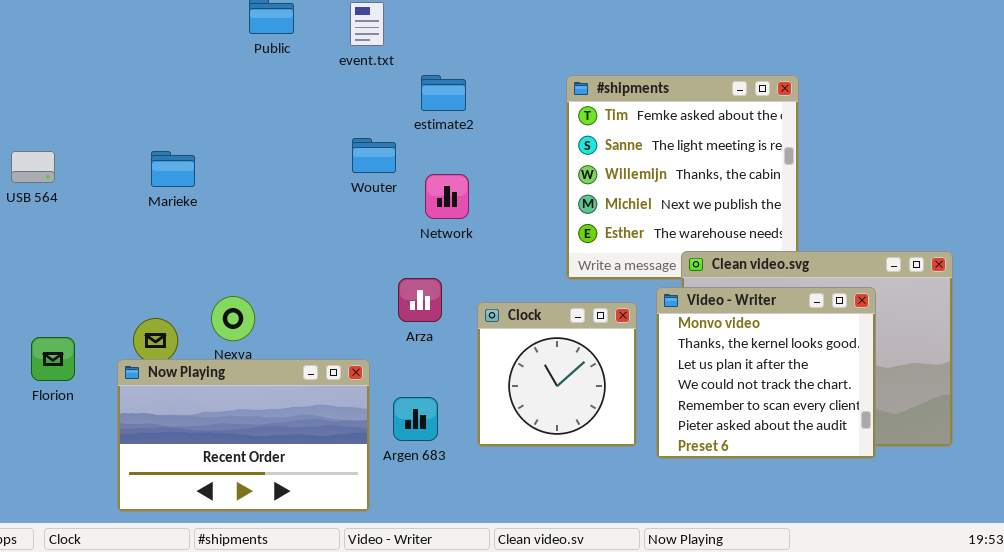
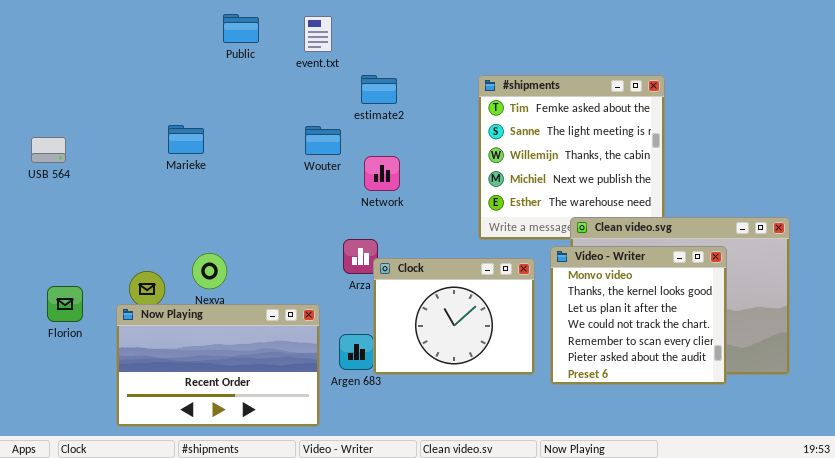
Marieke: [151,151,195,187] -> [168,125,204,154], moved
Clock: [477,302,637,447] -> [373,258,535,375], resized

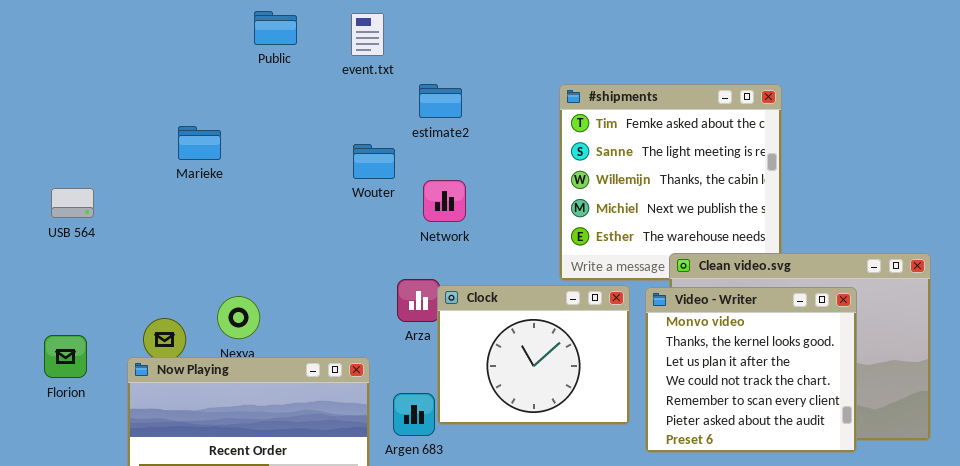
Marieke: [168,125,204,154] -> [178,126,221,160], moved
USB 564: [31,137,66,163] -> [51,188,94,218], moved
Clock: [373,258,535,375] -> [437,285,630,425], moved

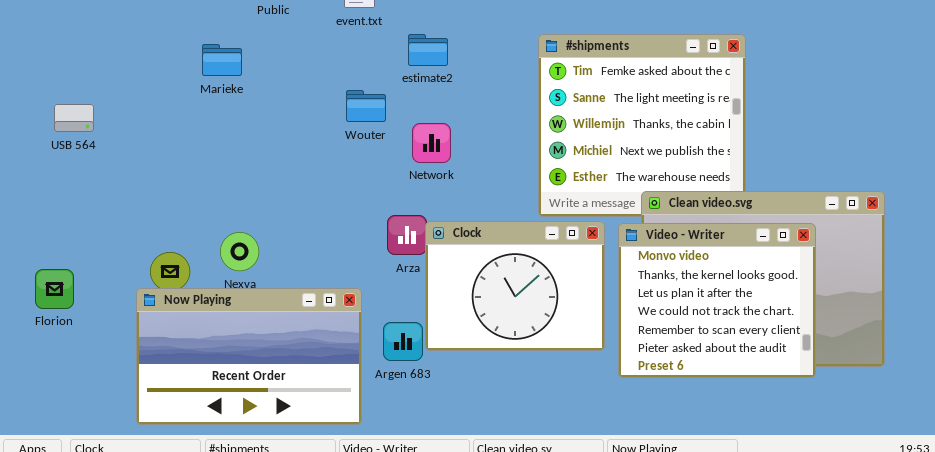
Marieke: [178,126,221,160] -> [202,44,242,76], moved
USB 564: [51,188,94,218] -> [54,104,94,132], moved
Florion: [44,335,87,378] -> [35,269,74,309], moved

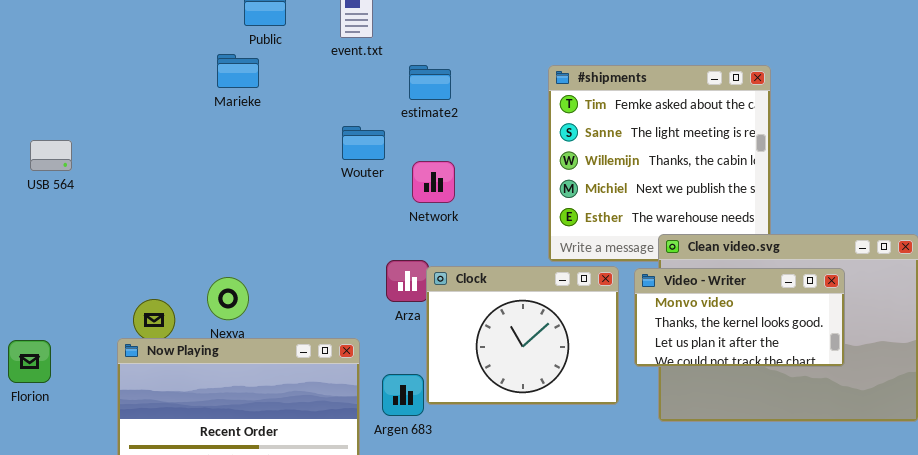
Marieke: [202,44,242,76] -> [217,54,259,88], moved
Video - Writer: [618,223,816,378] -> [634,268,845,367], resized
Florion: [35,269,74,309] -> [8,340,51,383], moved

